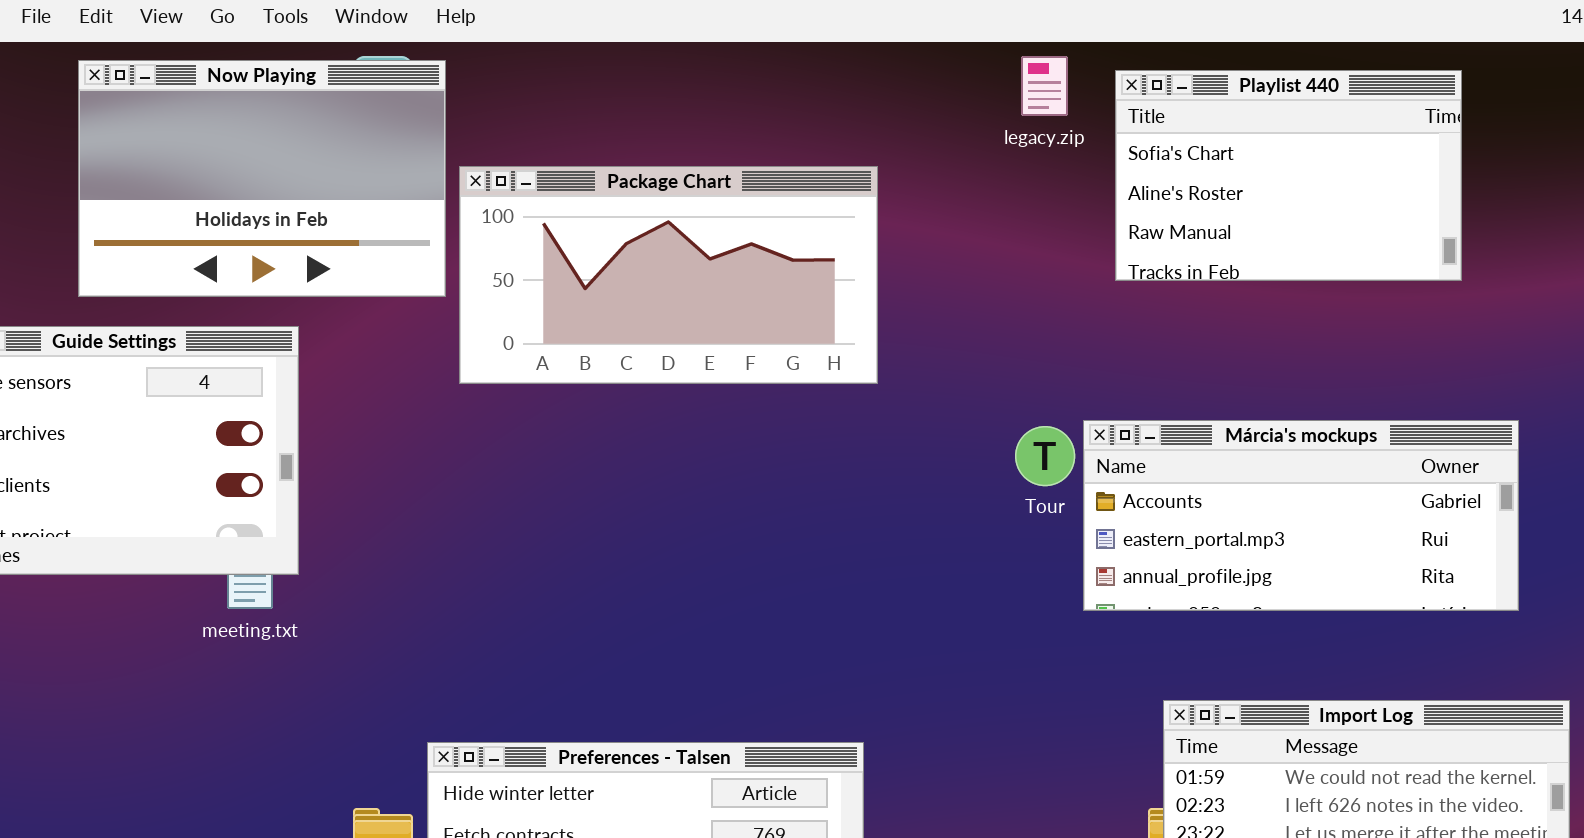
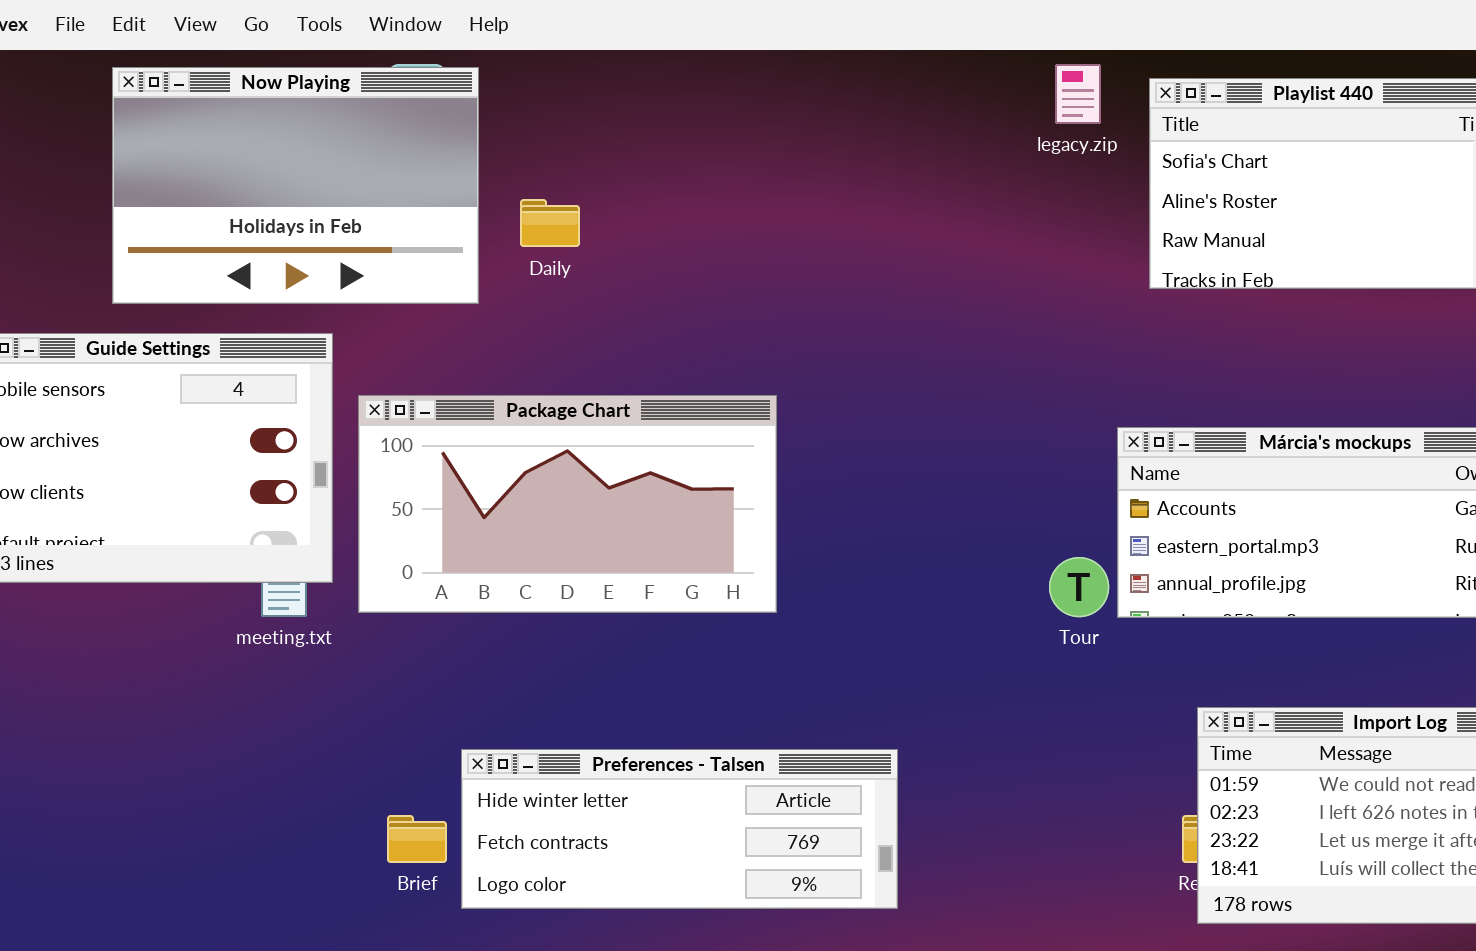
Package Chart: [459,166,878,384] -> [358,395,777,613], moved
Tour: [1015,426,1075,486] -> [1049,557,1109,617], moved

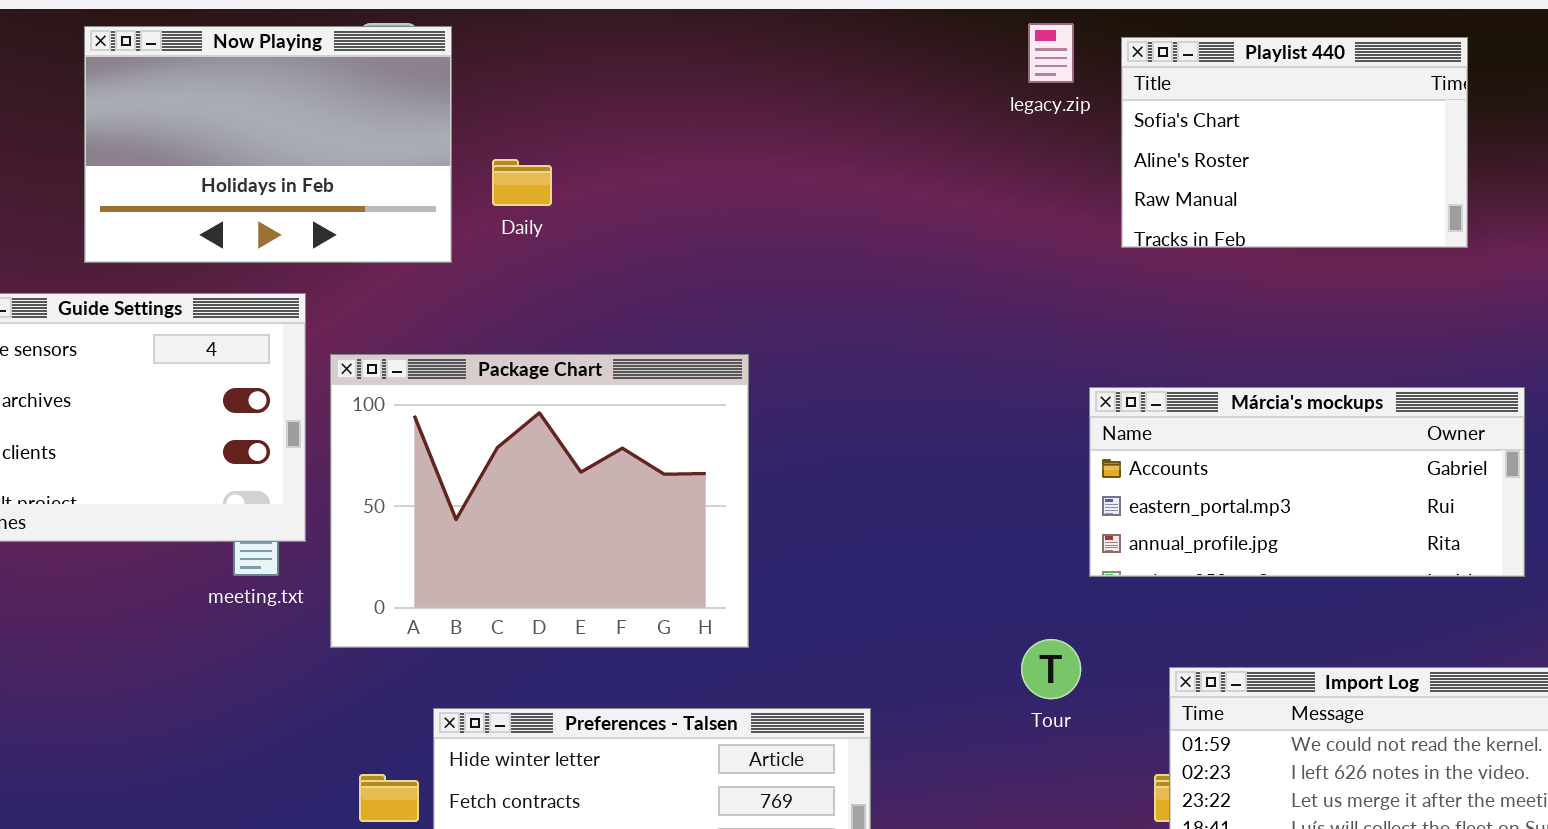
Package Chart: [358,395,777,613] -> [330,354,749,648], resized
Tour: [1049,557,1109,617] -> [1021,639,1081,699], moved

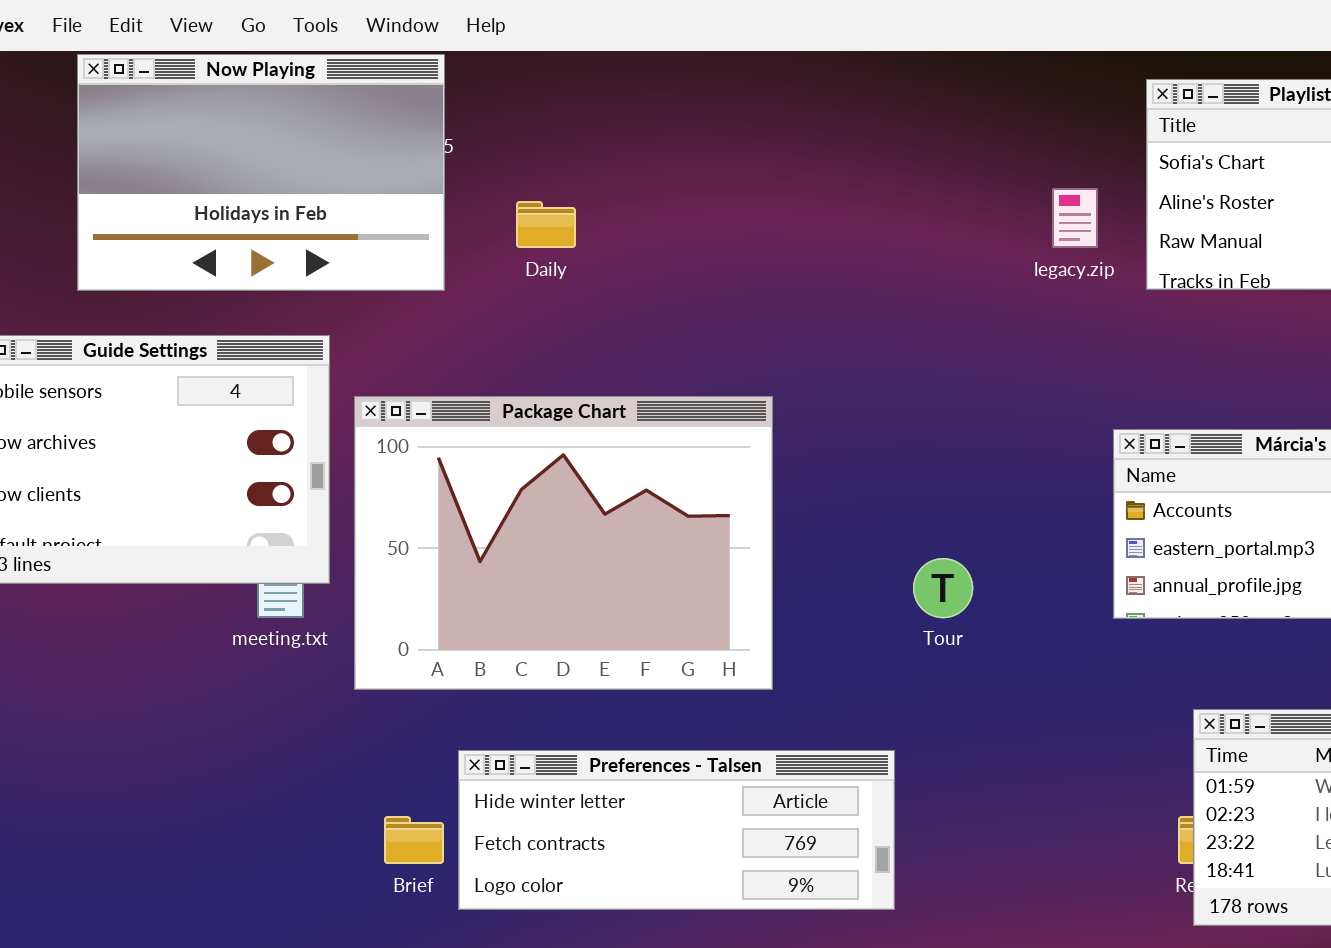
legacy.zip: [1028,23,1074,83] -> [1052,188,1098,248], moved
Now Playing: [84,26,452,263] -> [77,54,445,291], moved
Tour: [1021,639,1081,699] -> [913,558,973,618], moved

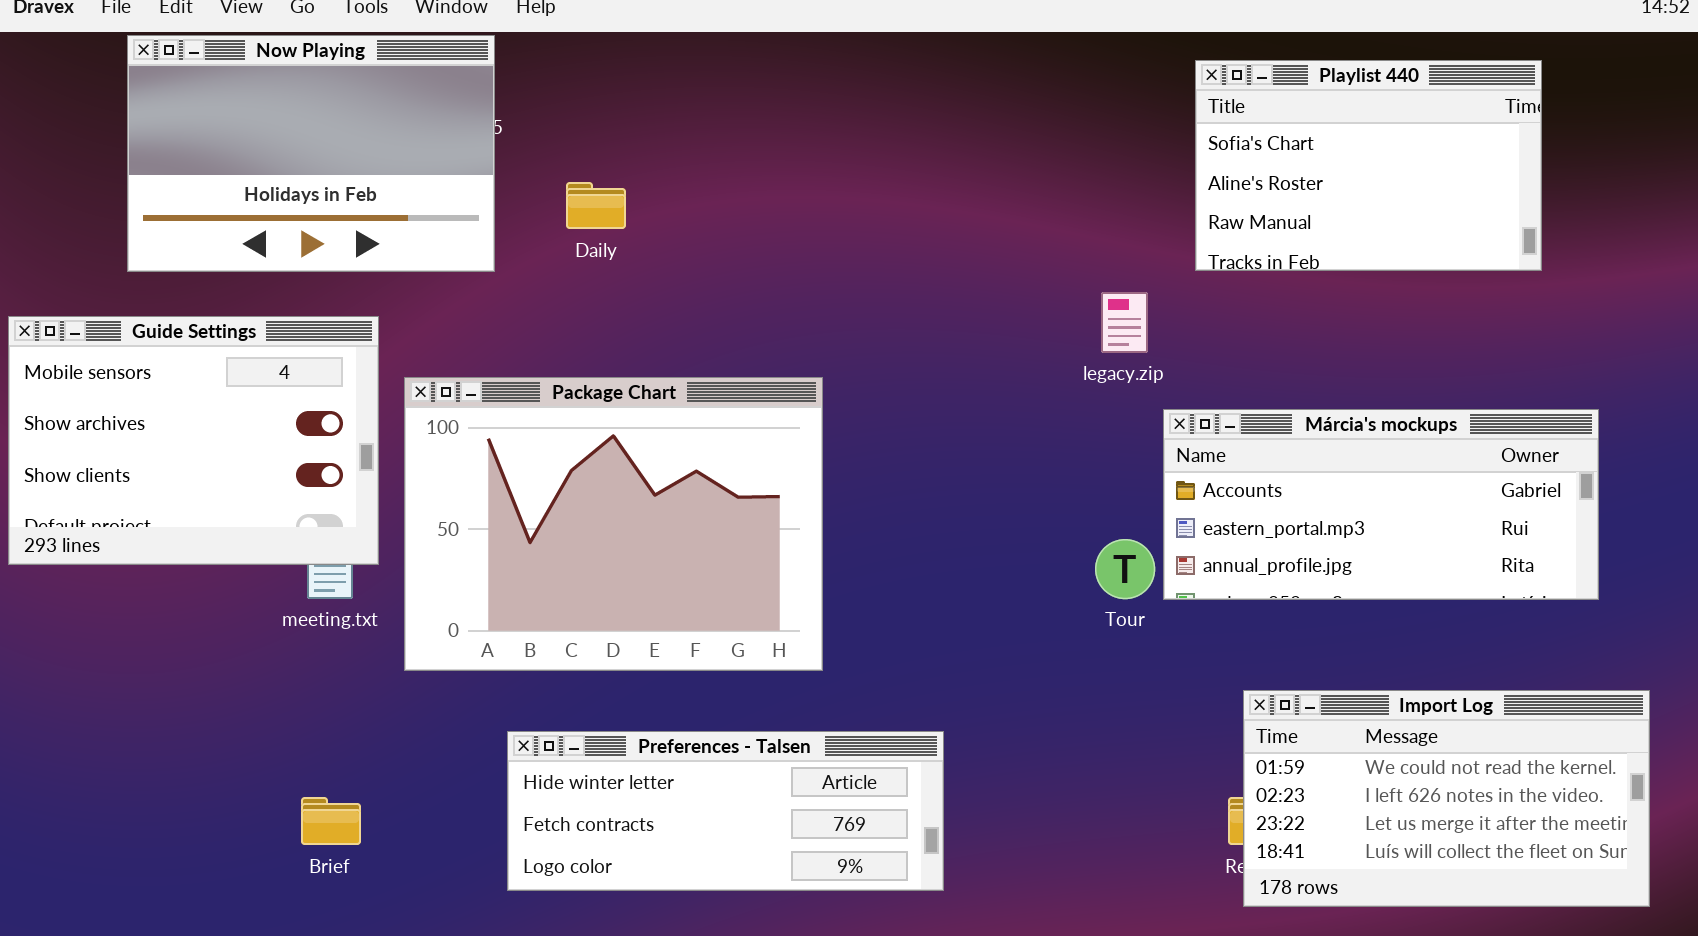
legacy.zip: [1052,188,1098,248] -> [1101,292,1148,353], moved
Tour: [913,558,973,618] -> [1095,539,1155,599], moved
Brief: [384,816,444,864] -> [301,797,361,845], moved

